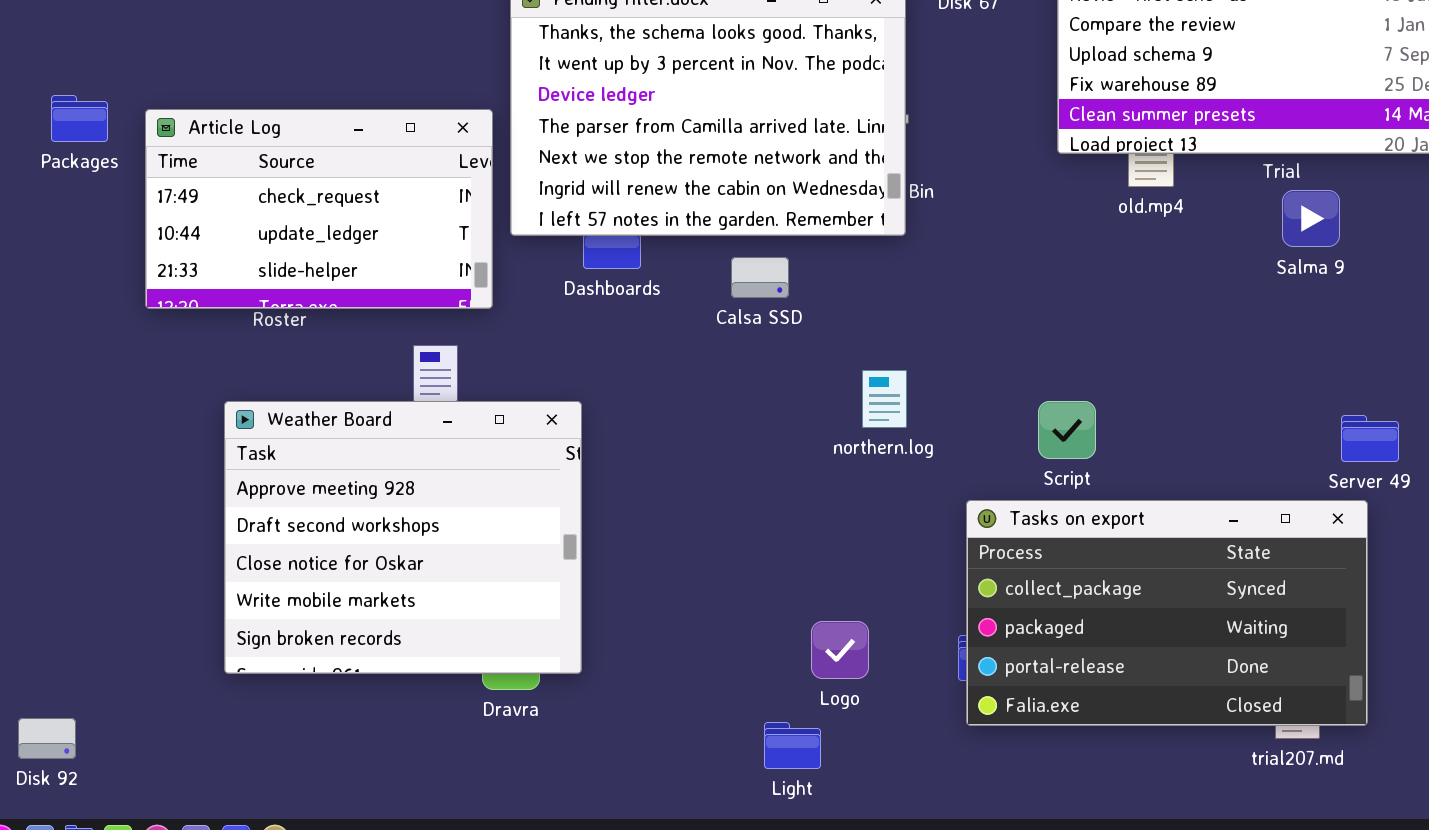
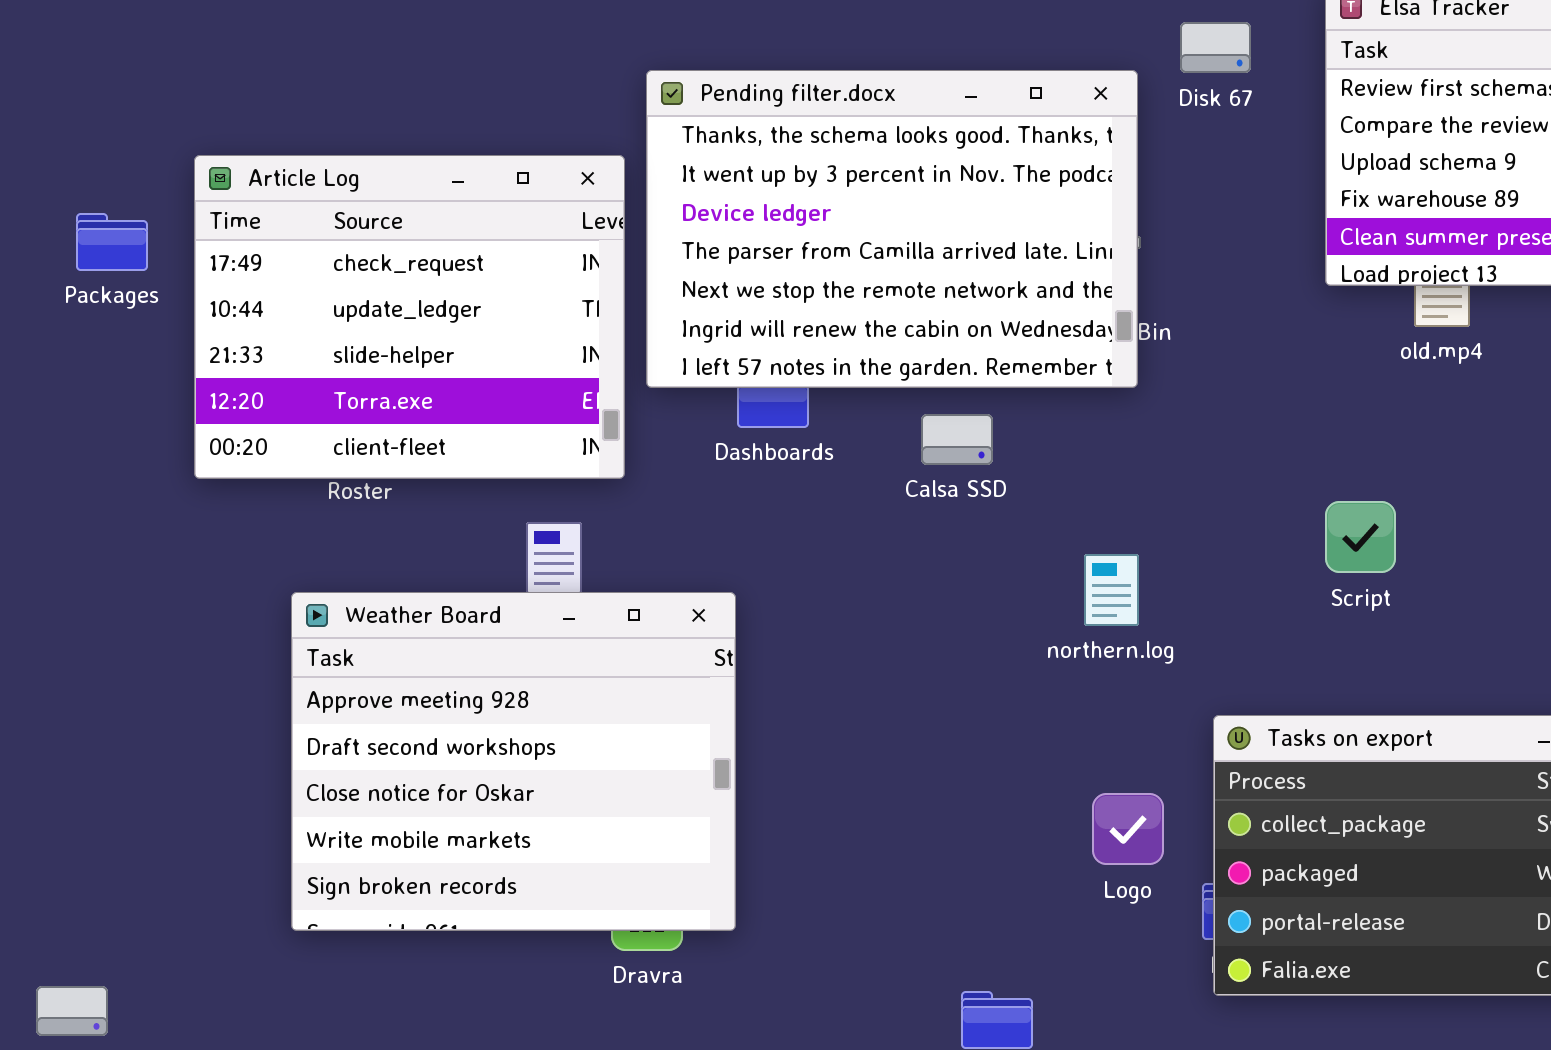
Article Log: [145,109,493,309] -> [194,155,625,479], resized
Script: [1038,401,1096,459] -> [1325,501,1396,573], moved
Logo: [811,621,869,679] -> [1092,793,1164,865], moved

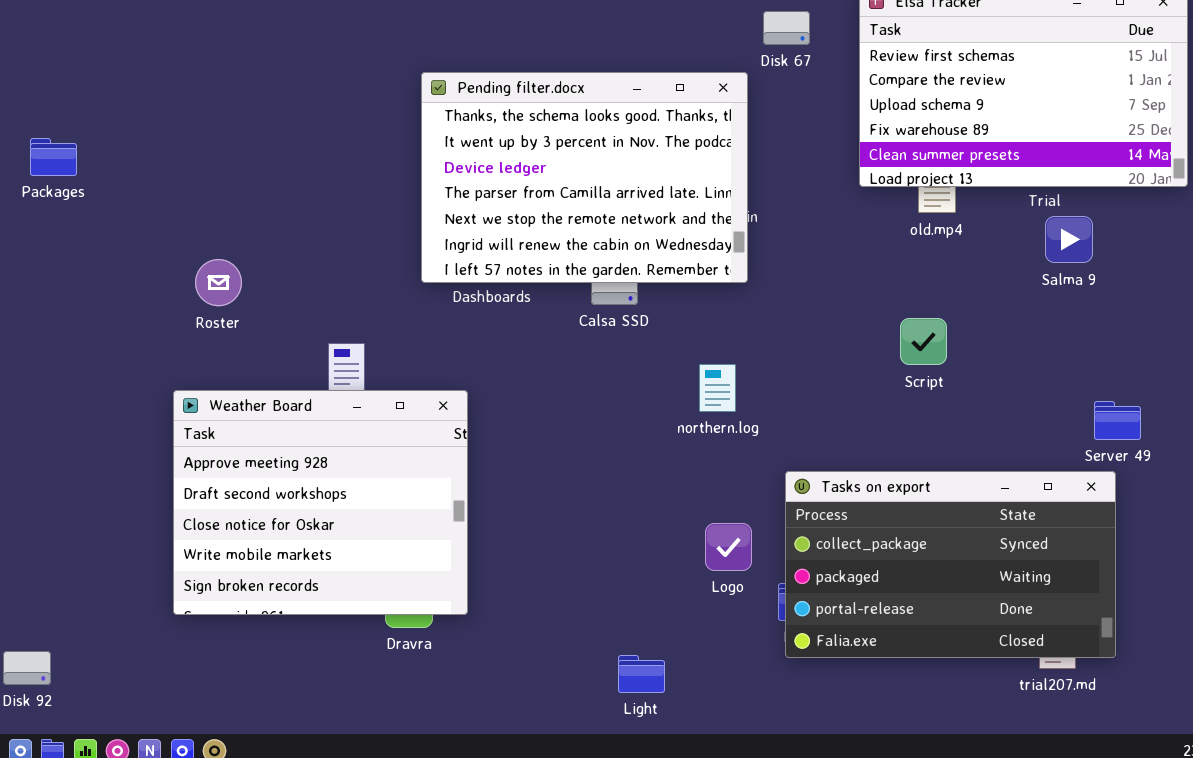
Pending filter.docx: [646,70,1138,388] -> [421,72,748,283], moved
Article Log: [194,155,625,479] -> none, closed
Script: [1325,501,1396,573] -> [900,318,947,365], moved

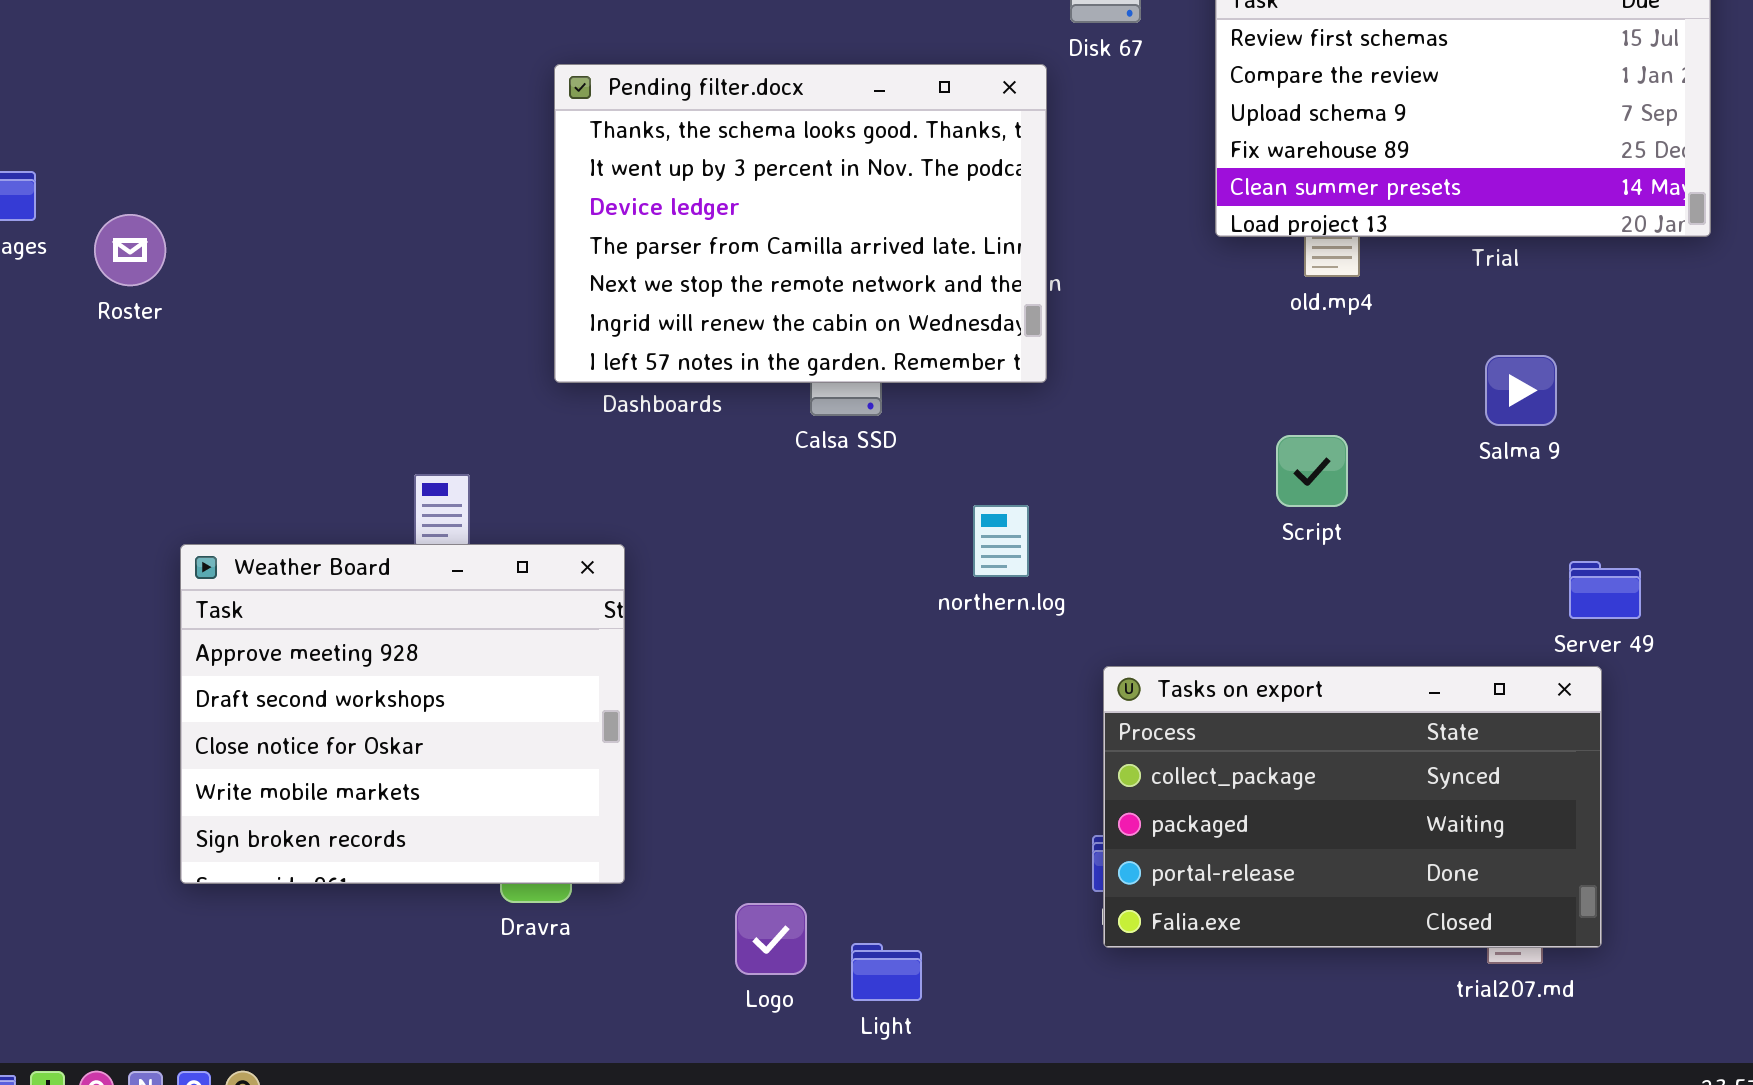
Salma 9: [1045,216,1093,263] -> [1485,355,1557,426], moved
Roster: [195,259,242,306] -> [94,214,166,286], moved
Logo: [705,523,752,571] -> [735,903,807,975], moved

